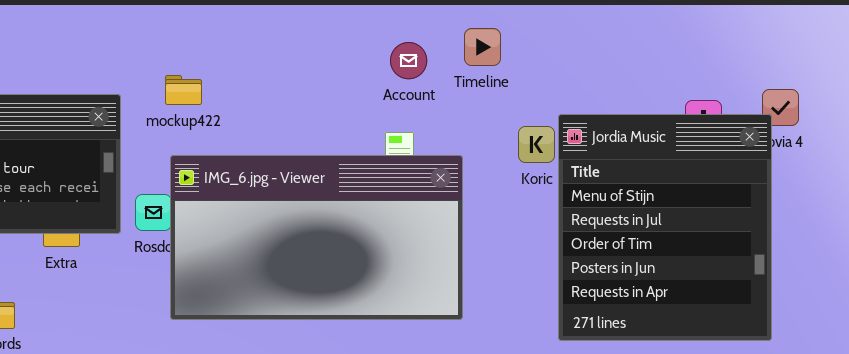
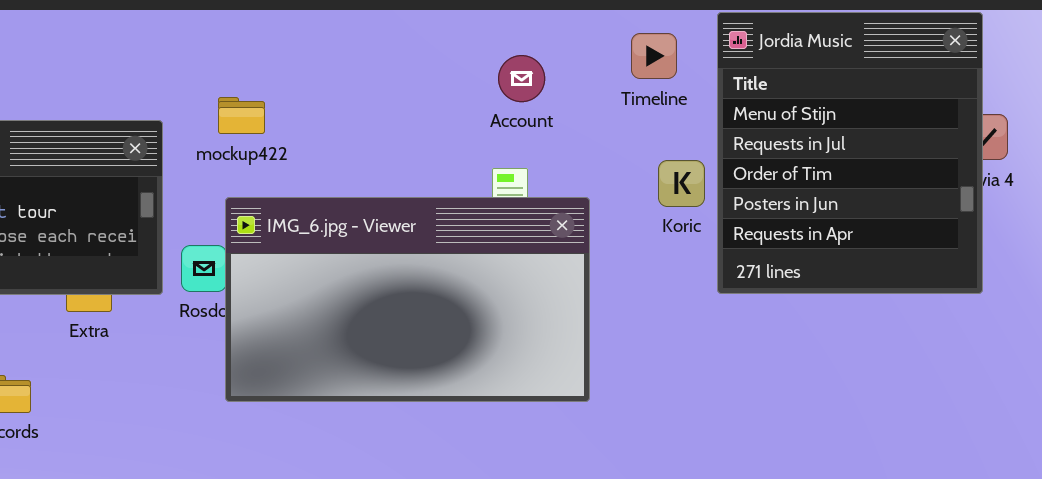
Timeline: [464,28,501,66] -> [631,33,677,79], moved
Jordia Music: [558,114,772,341] -> [717,12,983,294], moved

